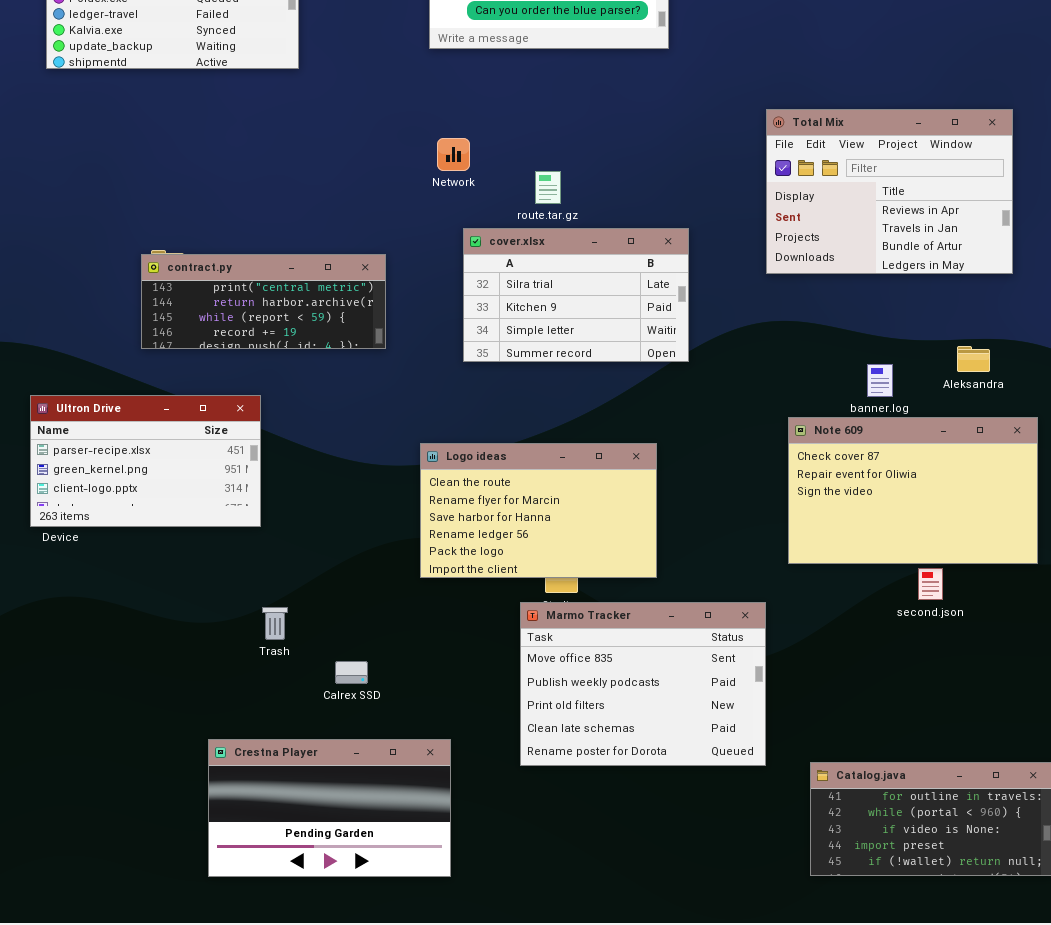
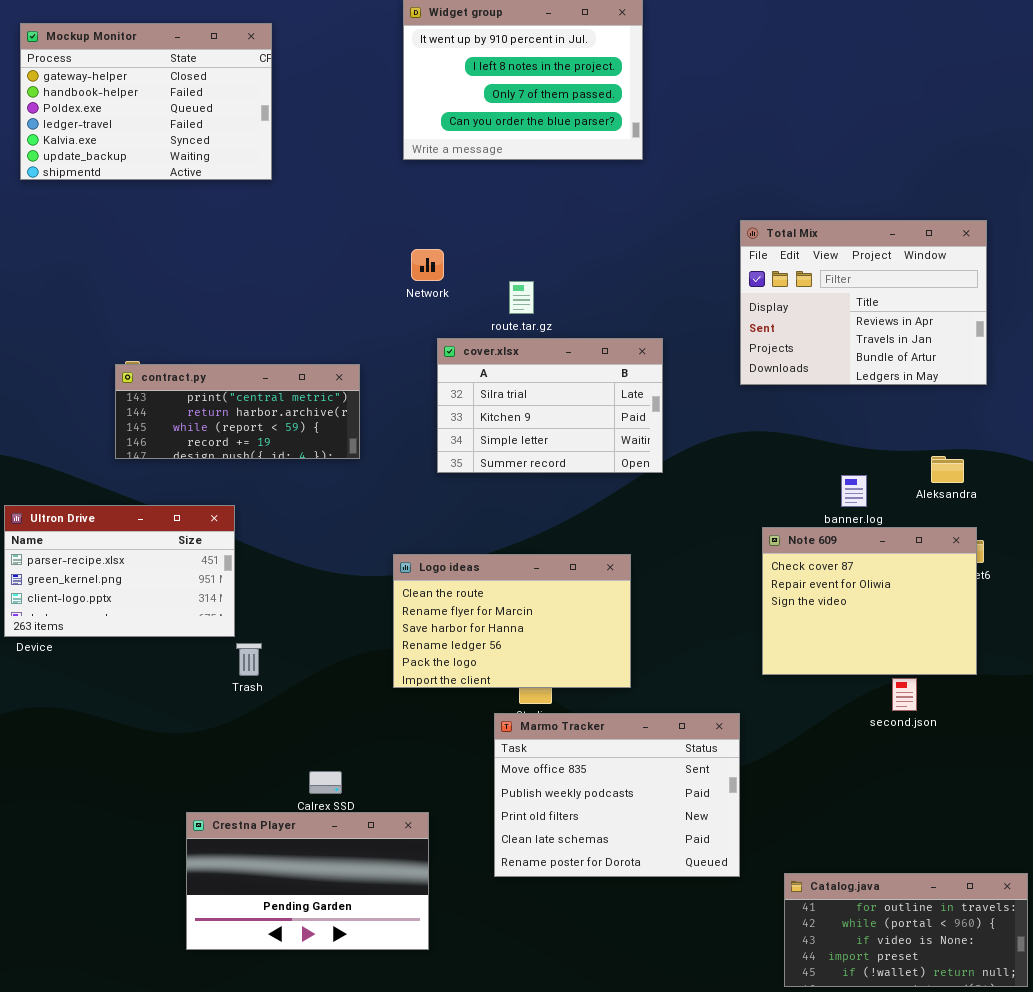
Note 609: [788,417,1038,564] -> [762,527,977,675], resized
Trash: [262,607,288,640] -> [236,643,262,676], moved
Crestna Player: [208,739,451,877] -> [186,812,429,950], moved

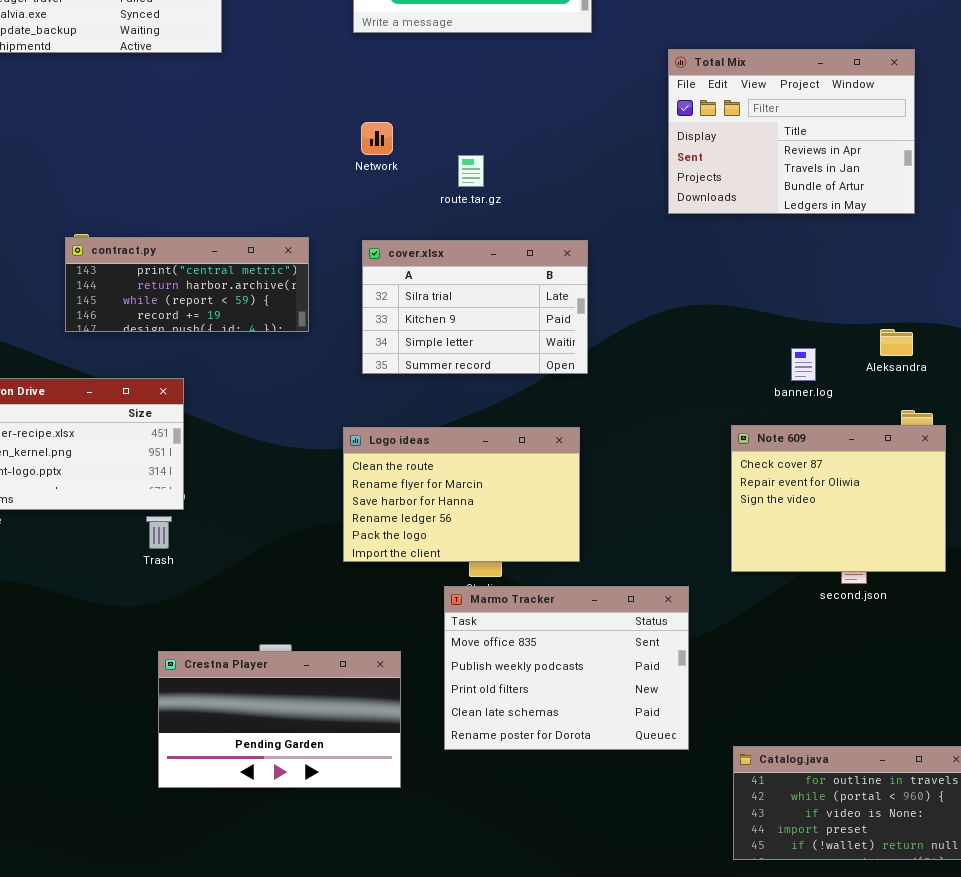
Total Mix: [740,220,987,385] -> [668,49,915,214], moved
cover.xlsx: [437,338,663,473] -> [362,240,588,374], moved
Note 609: [762,527,977,675] -> [731,425,946,572], moved
Trash: [236,643,262,676] -> [146,516,172,549], moved
Crestna Player: [186,812,429,950] -> [158,651,401,788], moved

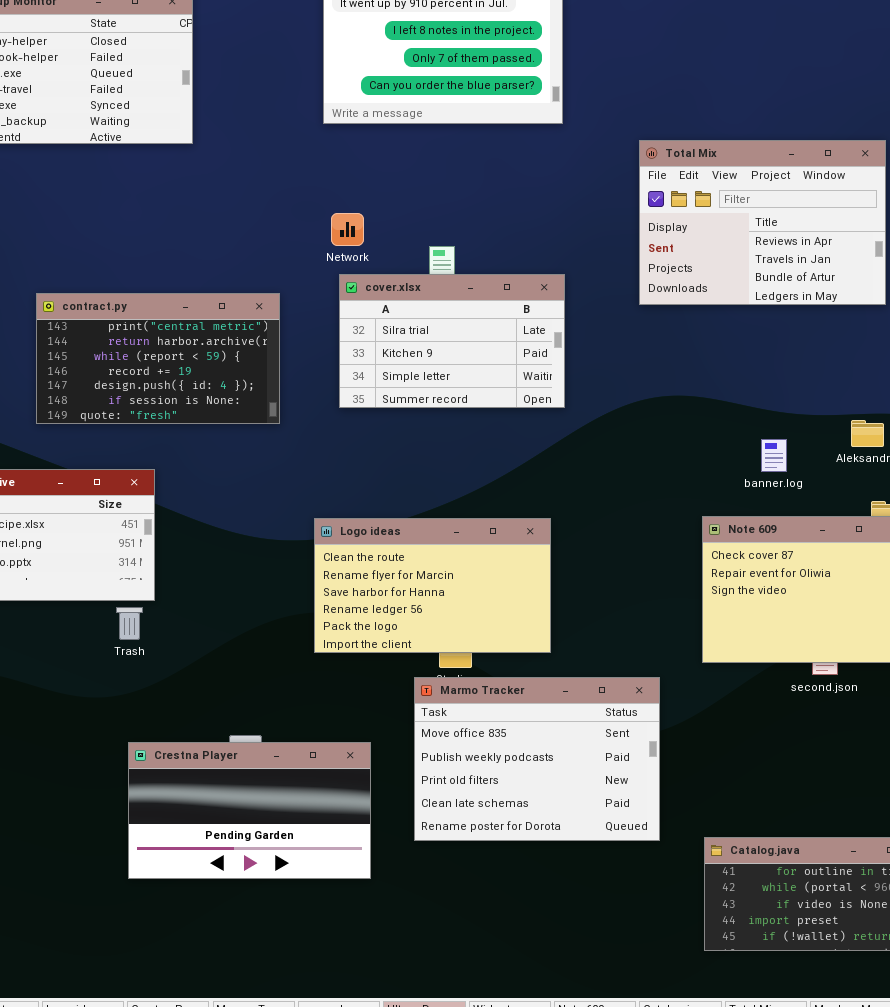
contract.py: [65,237,309,332] -> [36,293,280,424], resized
cover.xlsx: [362,240,588,374] -> [339,274,565,408], moved

